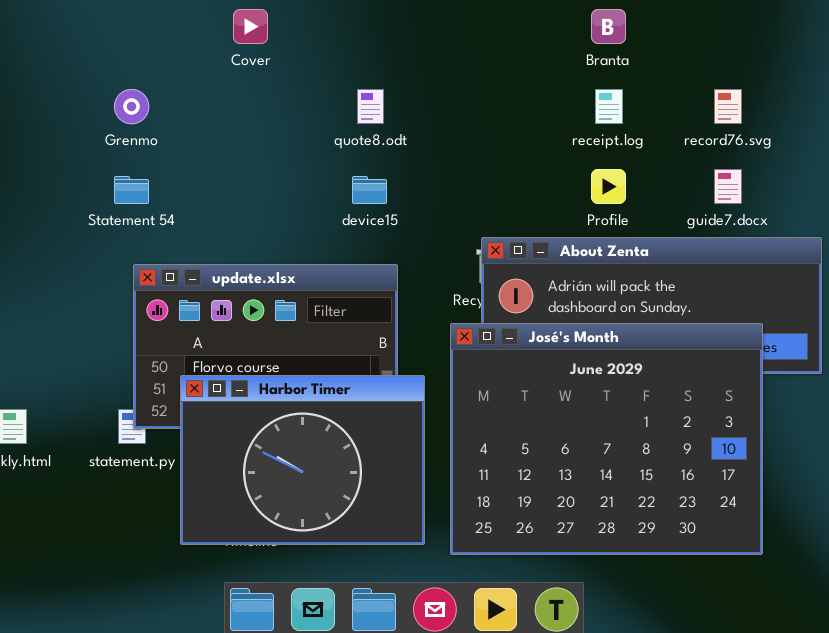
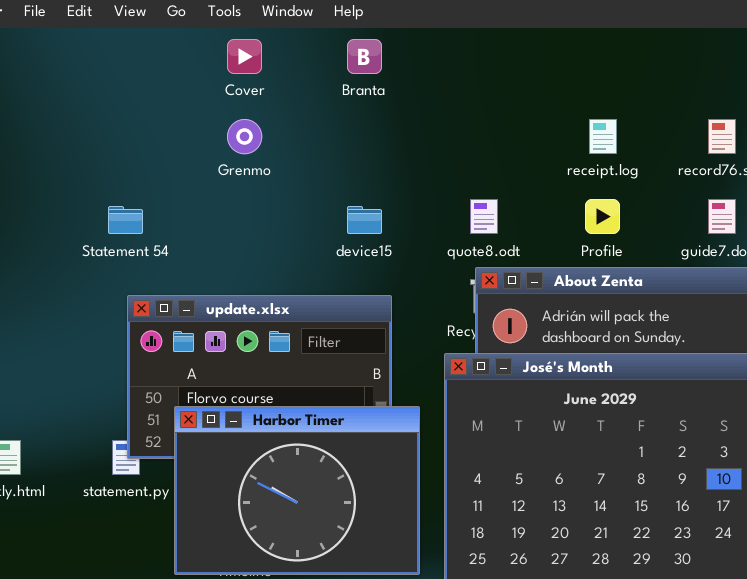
Branta: [591,9,626,44] -> [347,39,382,74], moved
Grenmo: [114,89,149,124] -> [227,119,262,154], moved
quote8.odt: [357,89,384,124] -> [470,199,498,234], moved

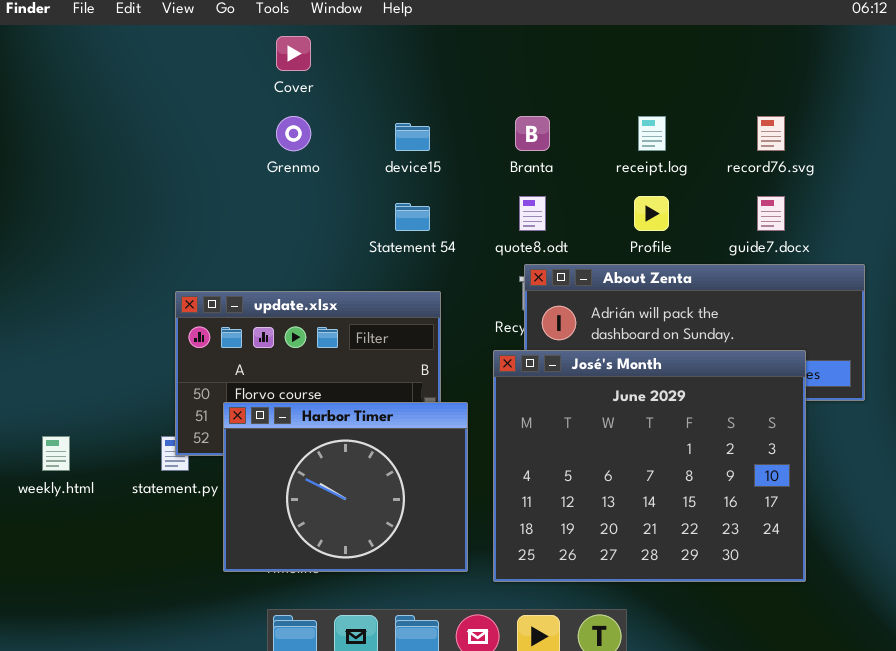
Branta: [347,39,382,74] -> [515,116,550,151], moved
Statement 54: [108,206,143,234] -> [395,203,430,231], moved
device15: [347,206,382,234] -> [395,123,430,151], moved

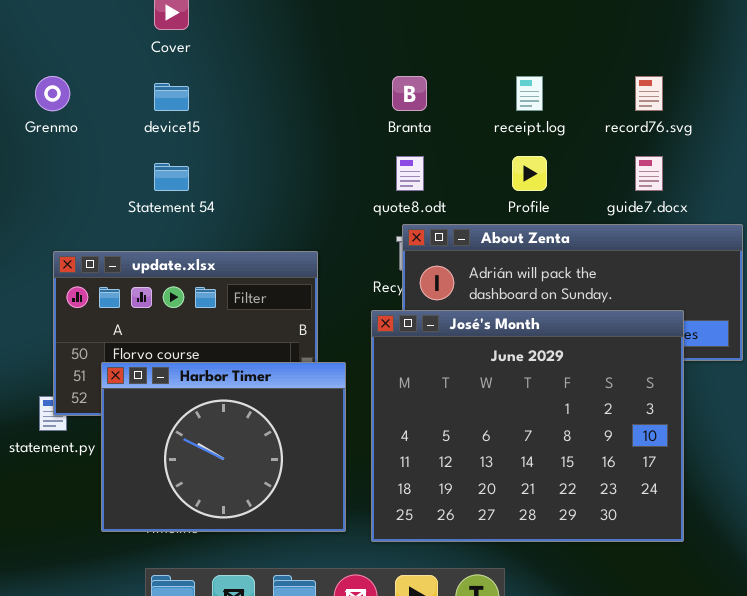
Grenmo: [276,116,311,151] -> [35,76,70,111], moved
device15: [395,123,430,151] -> [154,83,189,111], moved
Statement 54: [395,203,430,231] -> [154,163,189,191], moved

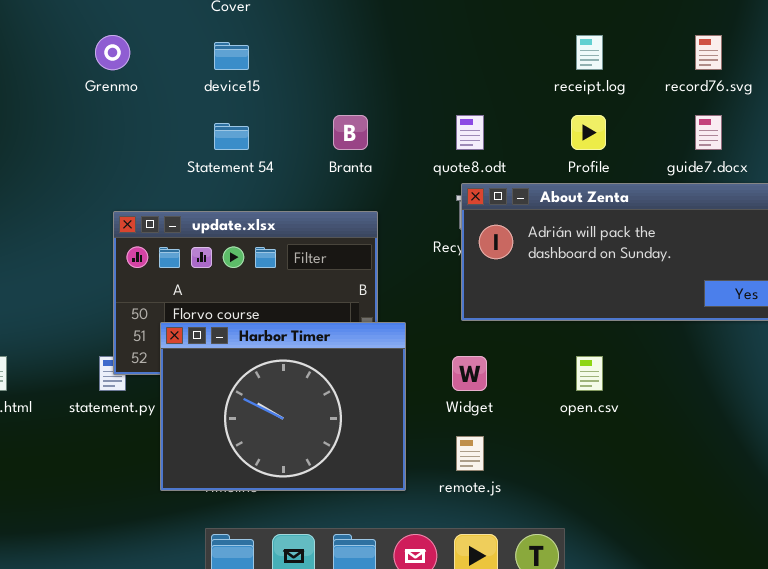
Branta: [392,76,427,111] -> [333,115,368,150], moved
José's Month: [371,310,684,542] -> none, closed

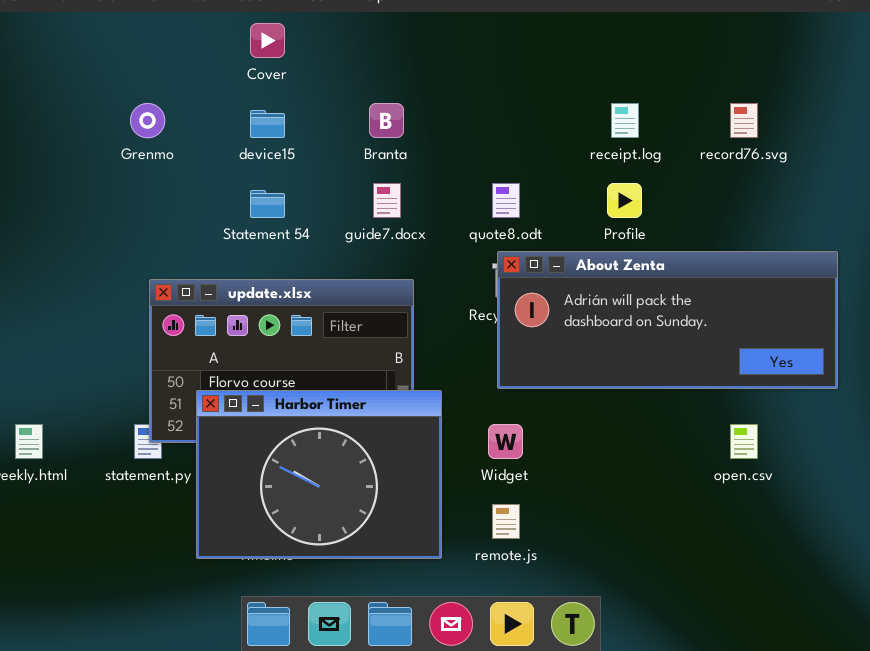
Branta: [333,115,368,150] -> [369,103,404,138], moved
guide7.docx: [695,115,722,150] -> [373,183,401,218], moved
open.csv: [576,356,603,391] -> [730,424,758,459], moved

